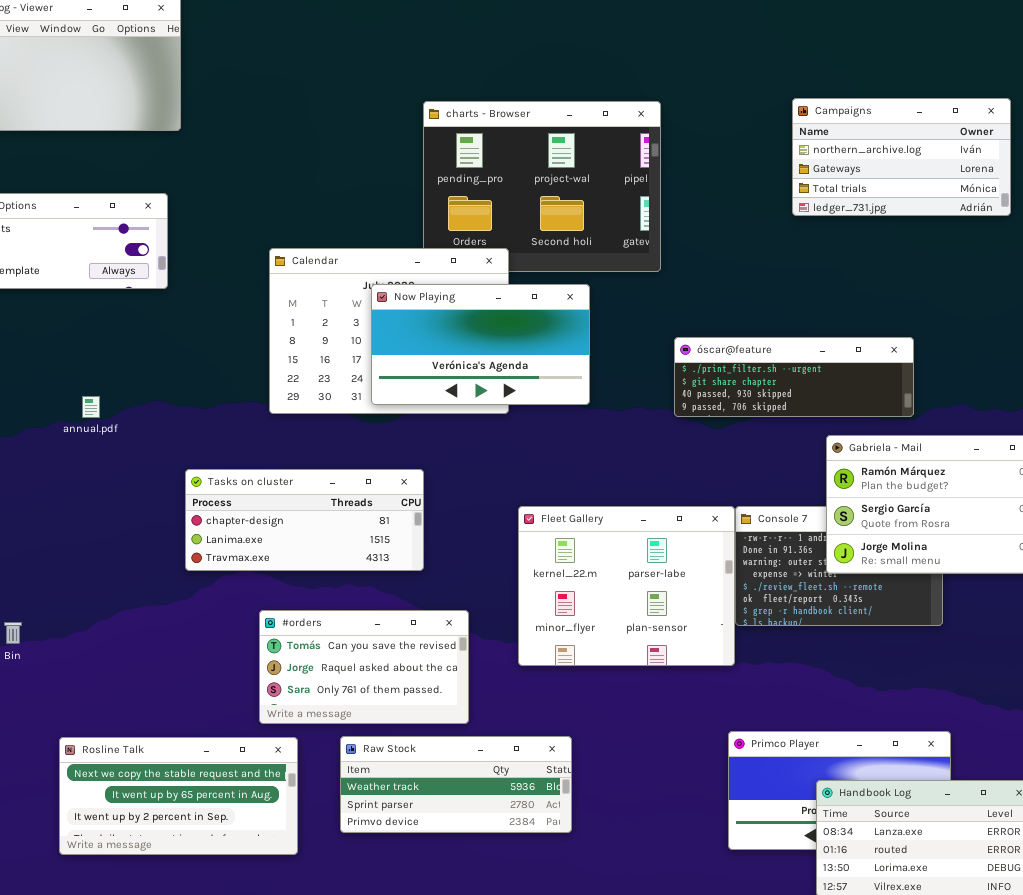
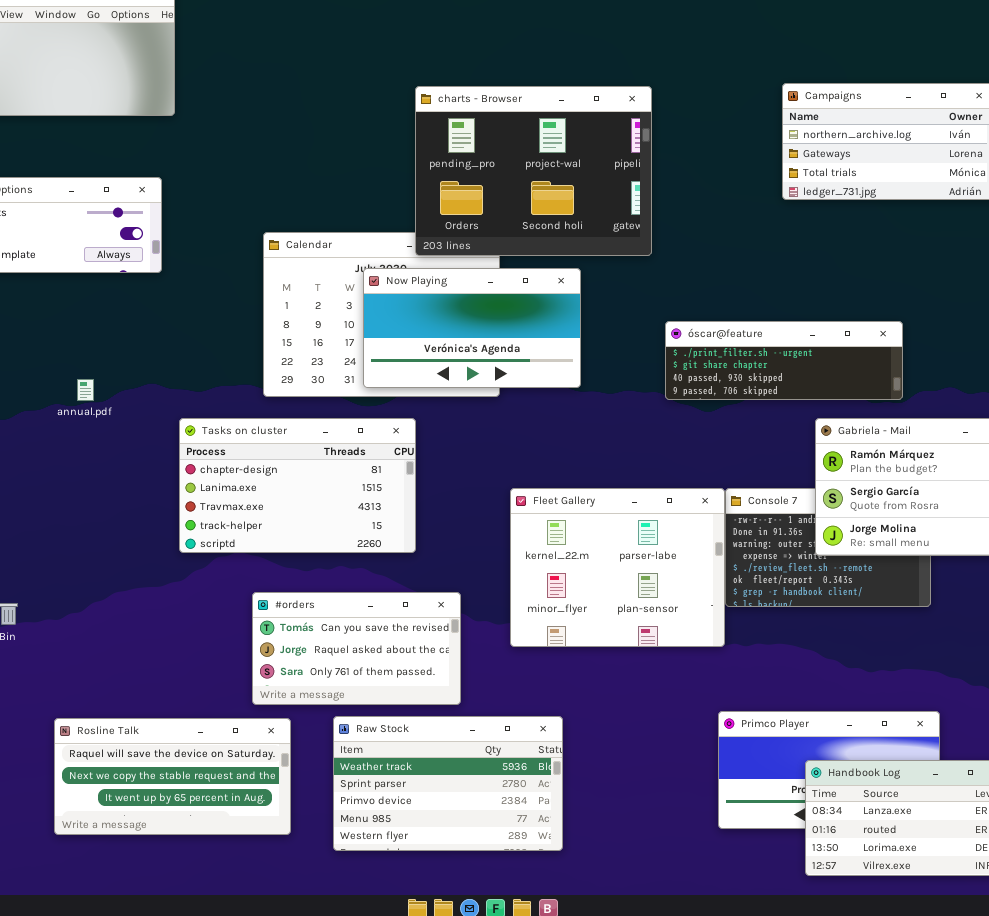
charts - Browser: [423,101,661,272] -> [415,86,652,256], raised
Tasks on cluster: [185,469,424,571] -> [179,418,416,553], resized
Raw Stock: [340,736,572,833] -> [333,716,563,851], resized
Rosline Talk: [59,737,298,855] -> [54,718,291,835], scrolled up 1 row

